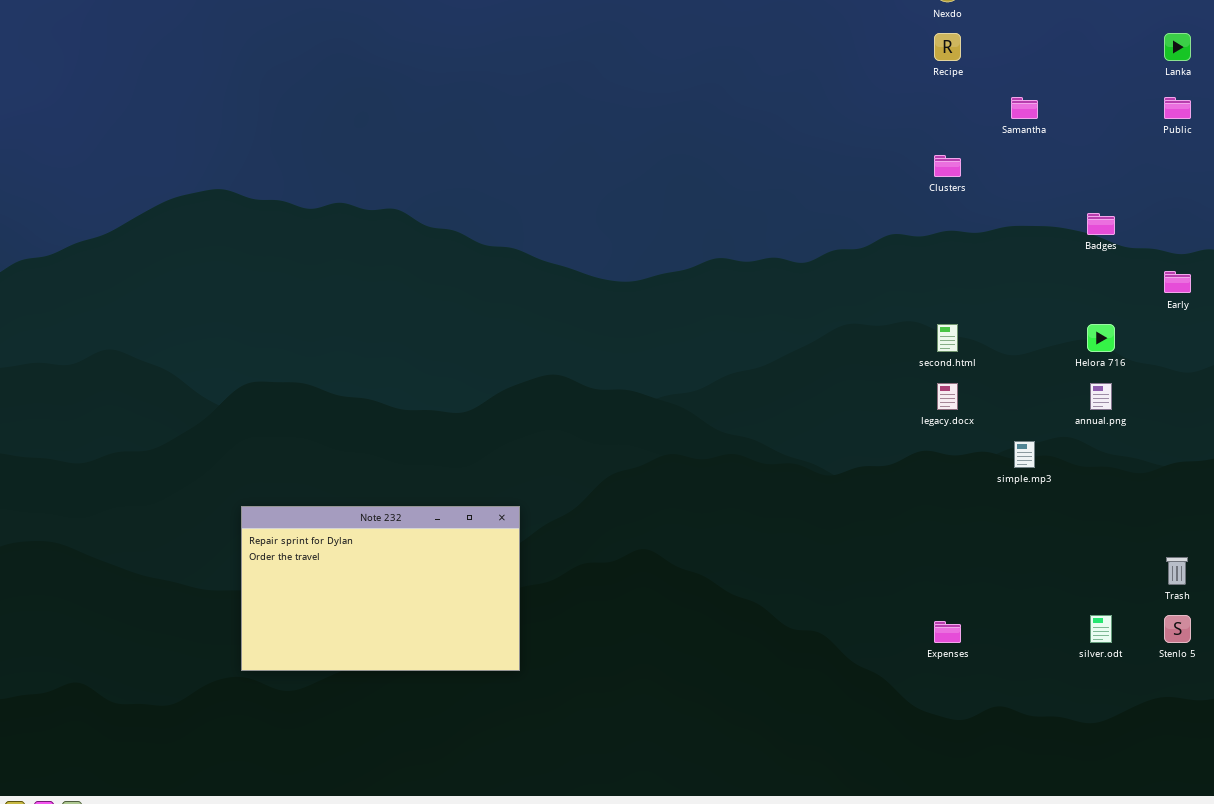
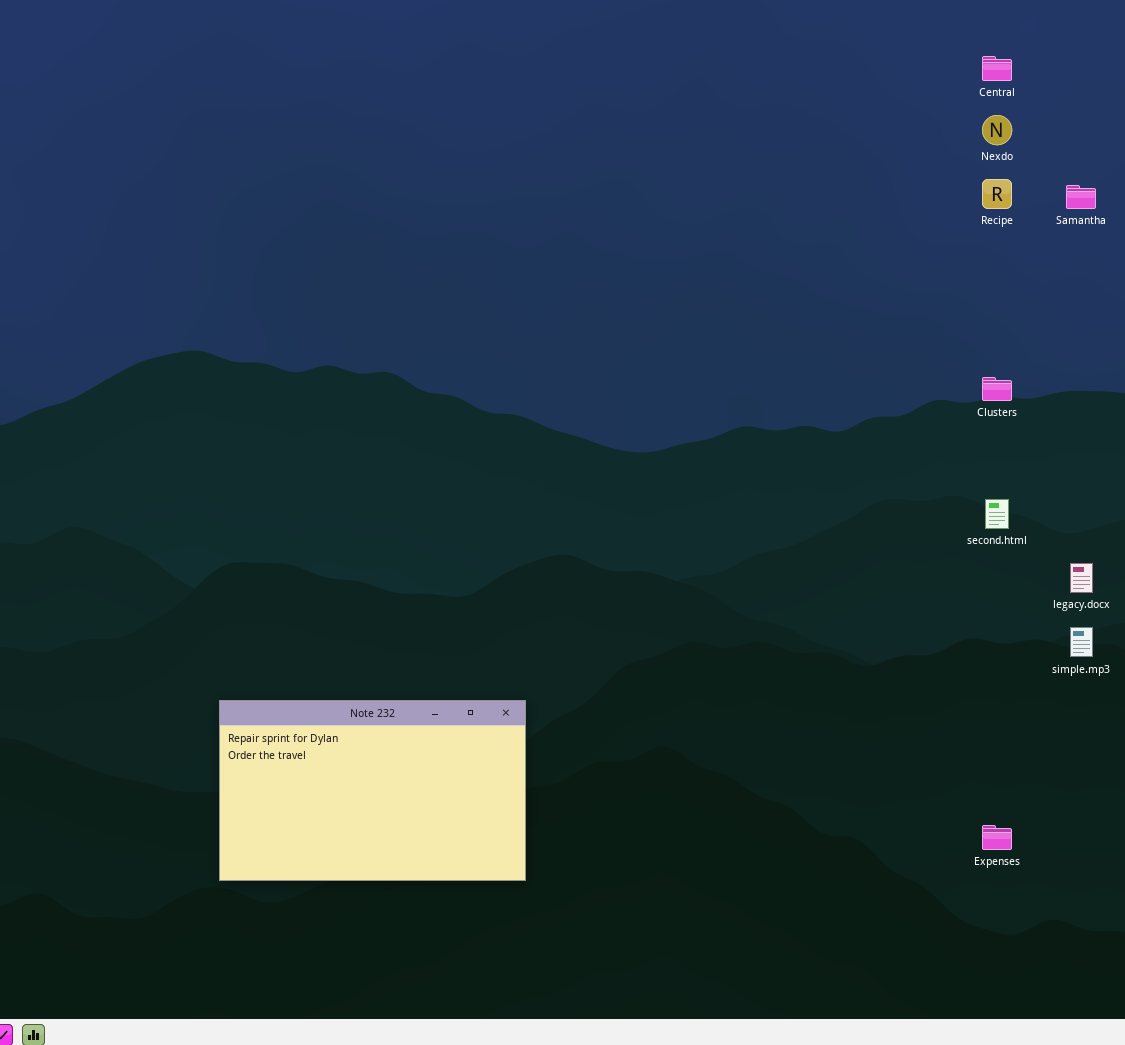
Samantha: [1011,97,1038,119] -> [1066,185,1096,209], moved
Clusters: [934,155,961,177] -> [982,377,1012,401], moved
legacy.docx: [937,383,958,410] -> [1070,563,1093,593], moved

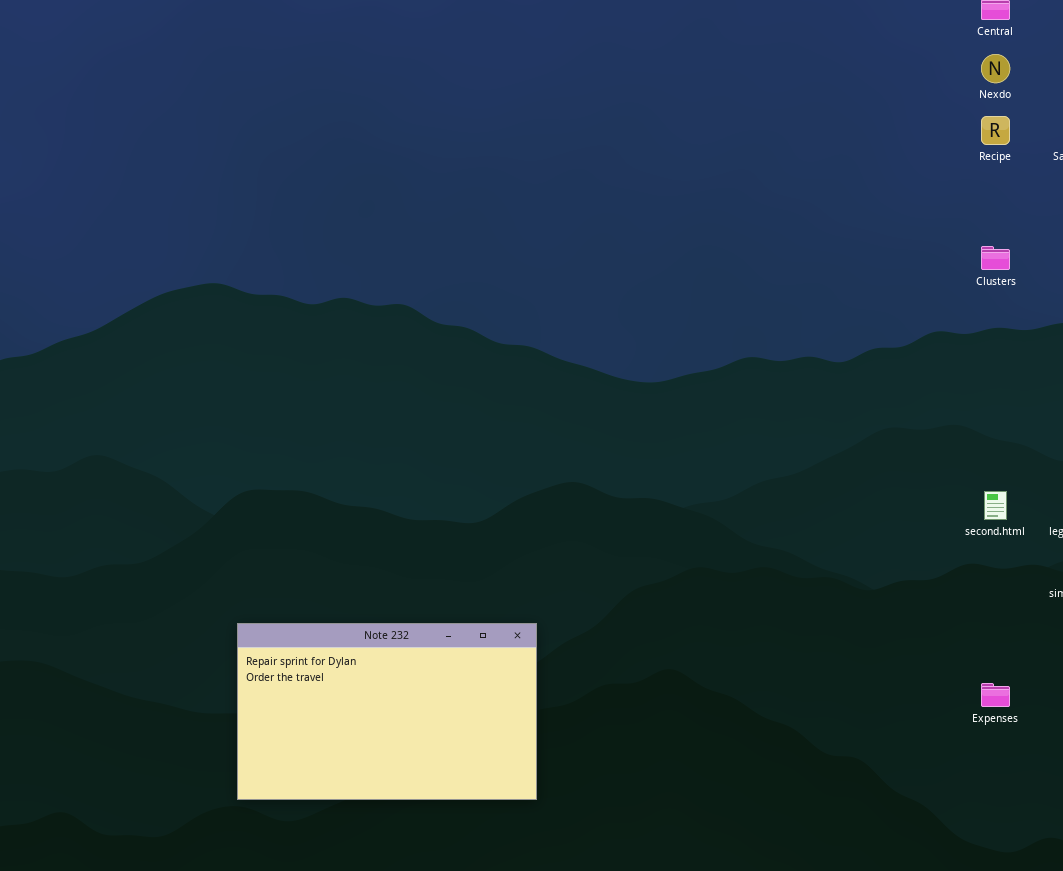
Clusters: [982,377,1012,401] -> [981,246,1010,270], moved
second.html: [985,499,1009,529] -> [984,491,1007,520], moved
Expenses: [982,825,1012,850] -> [981,683,1010,707], moved

